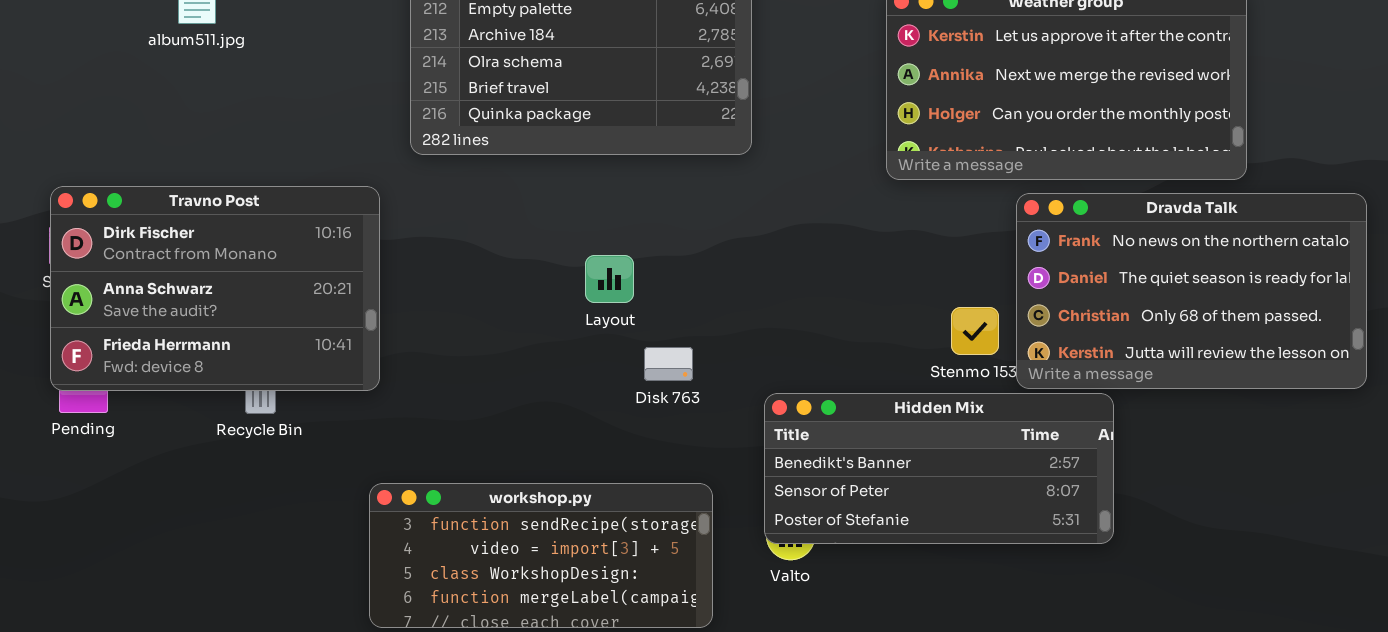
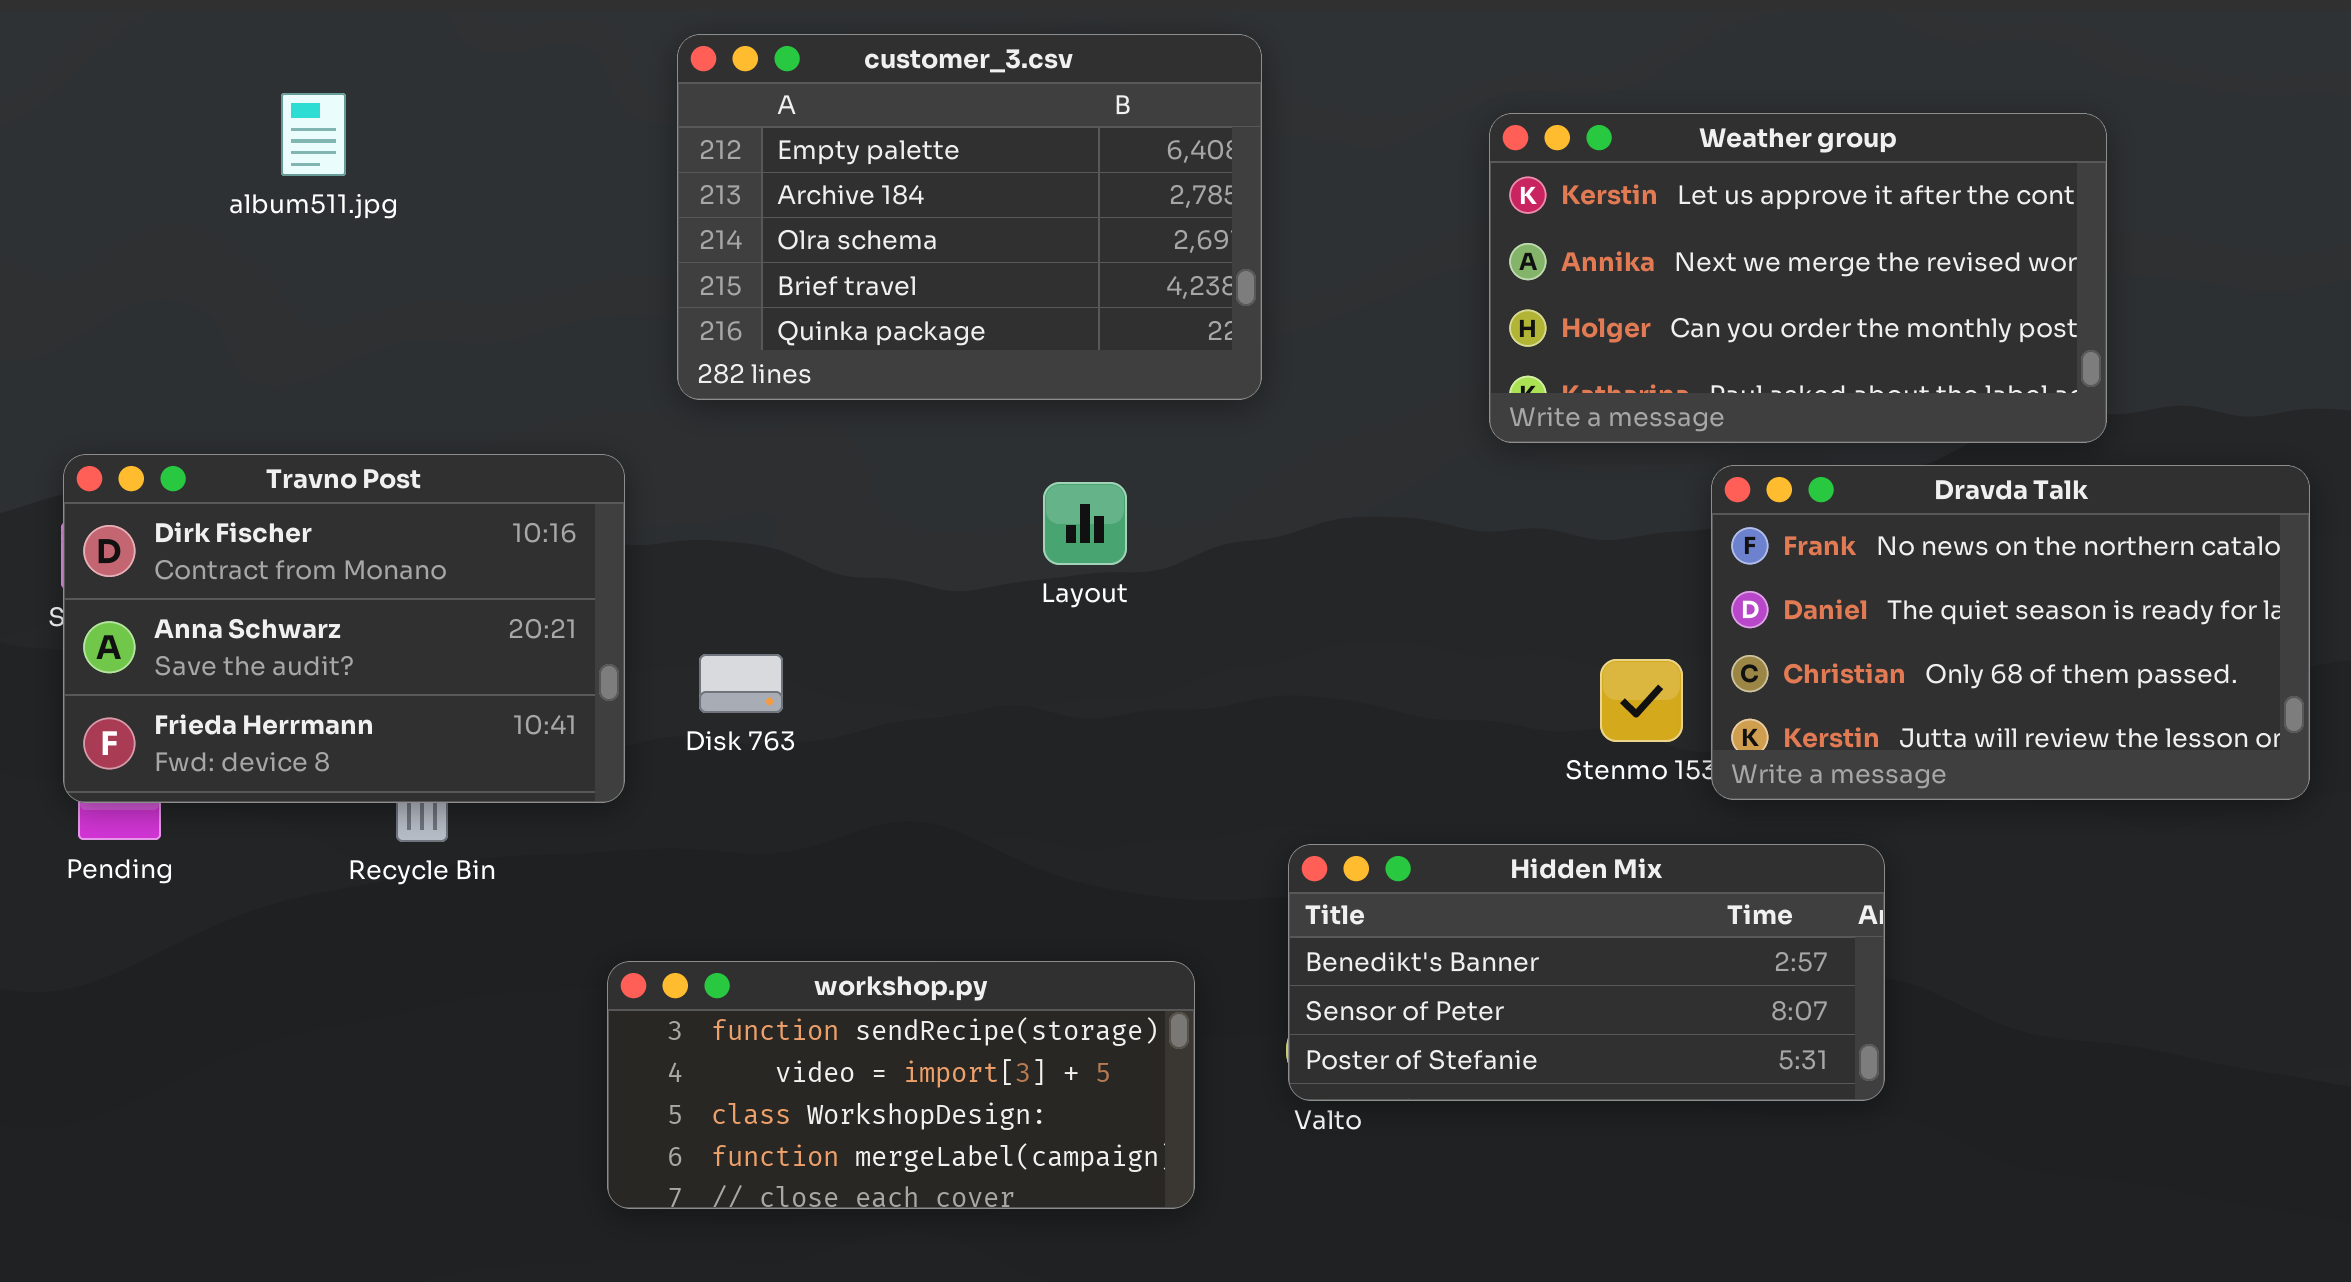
Layout: [585,255,634,303] -> [1043,482,1127,565], moved
Disk 763: [644,347,693,381] -> [699,654,783,713], moved
Hidden Mix: [764,393,1114,544] -> [1288,844,1885,1101], moved

